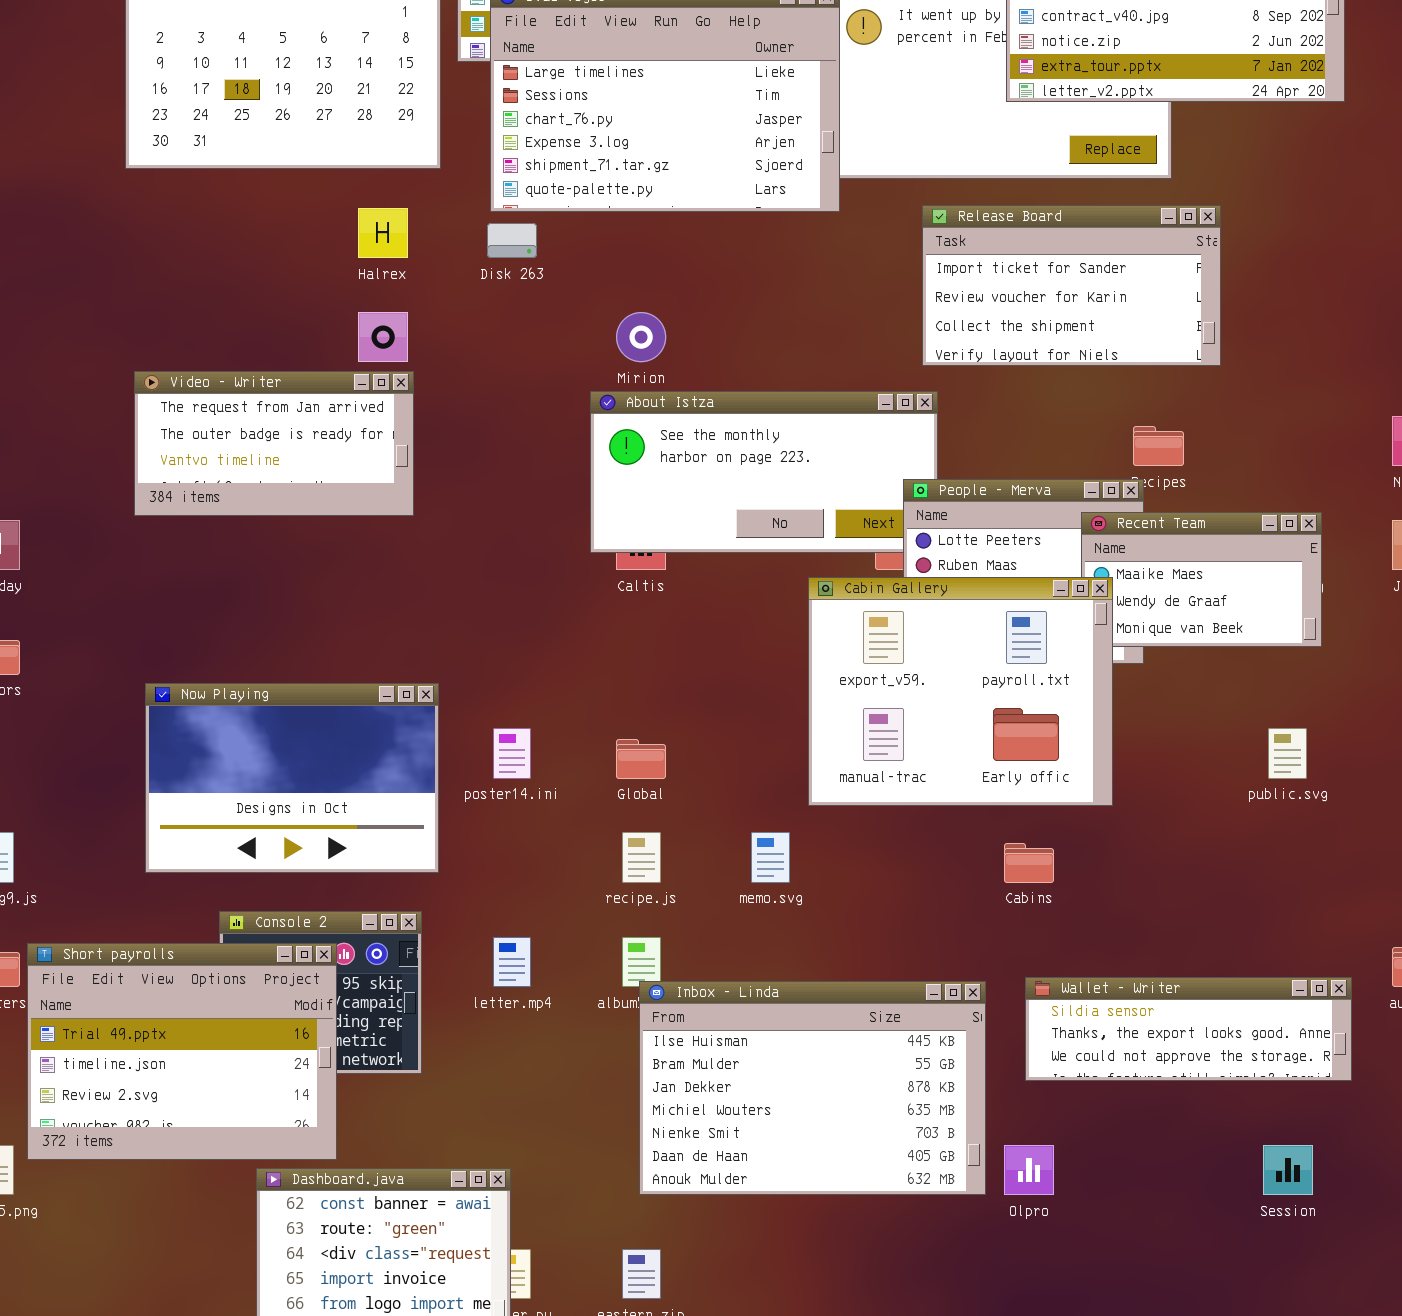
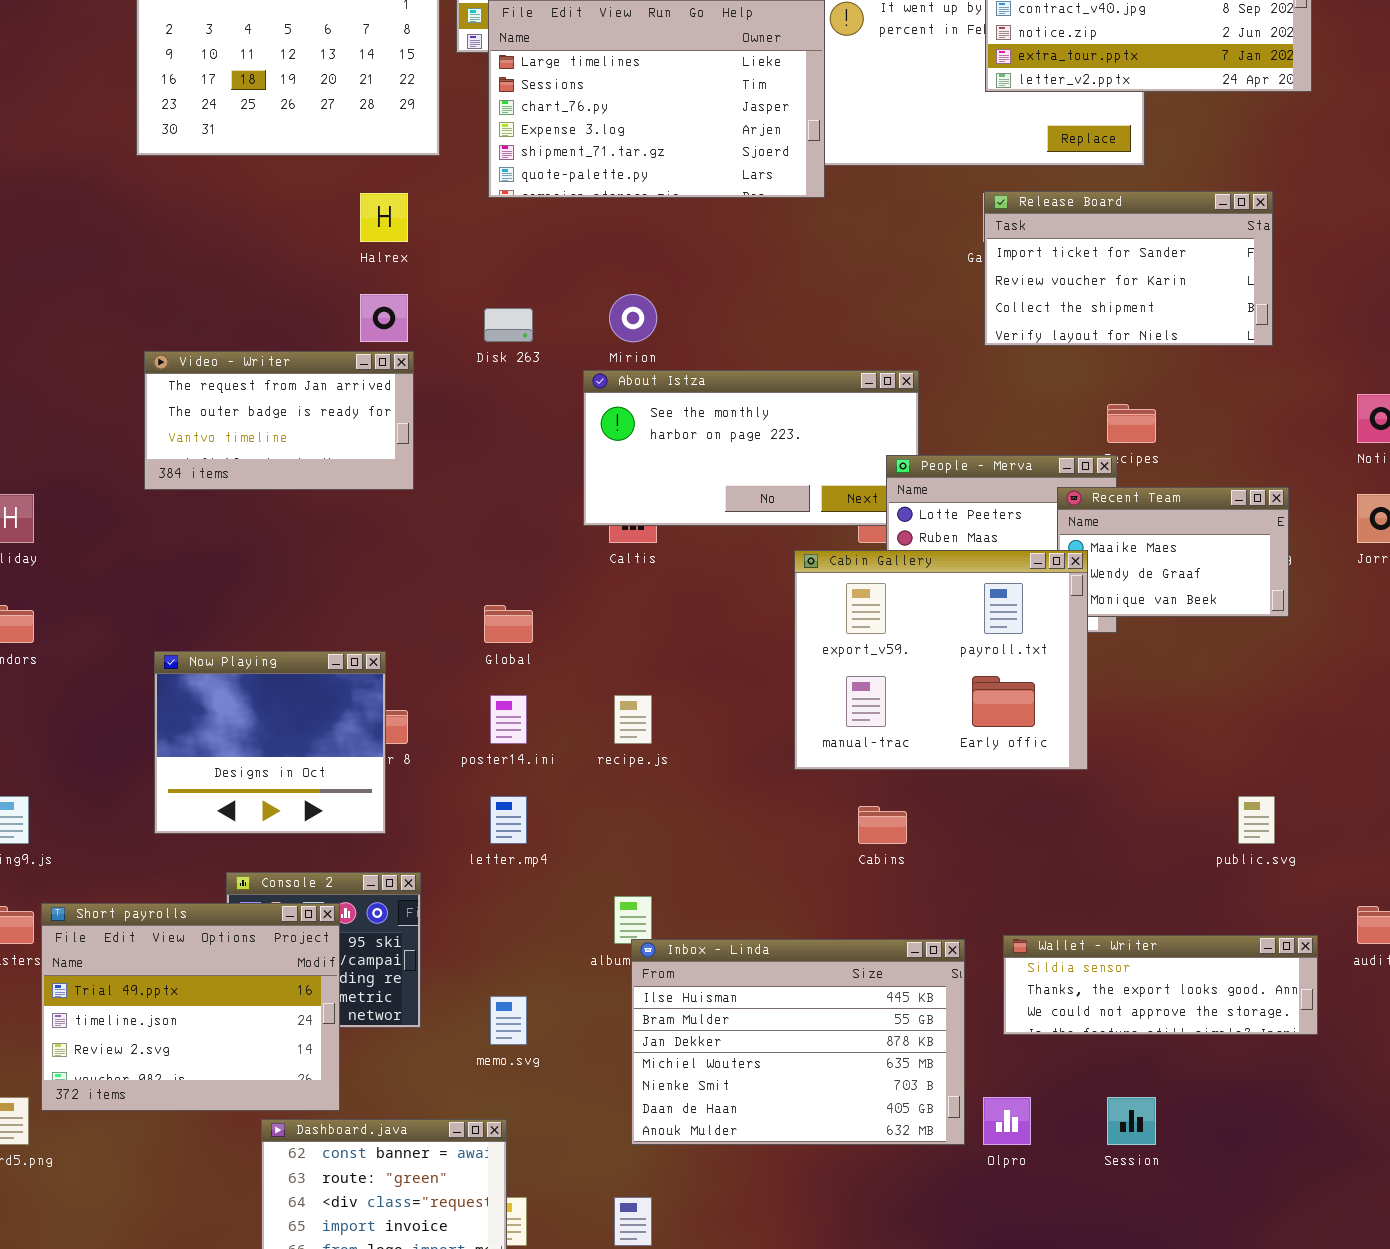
Release Board: [922,205,1221,366] -> [984,191,1273,346], moved
Disk 263: [487,223,537,258] -> [484,308,533,342], moved
Now Playing: [145,683,439,873] -> [154,651,386,834], resized
public.svg: [1268,728,1307,779] -> [1238,796,1275,844], moved
Global: [616,739,666,779] -> [484,605,533,643], moved
recipe.js: [622,832,661,883] -> [614,695,652,744], moved
memo.svg: [751,832,790,883] -> [490,996,527,1045], moved
Cabins: [1004,843,1054,883] -> [858,806,907,844], moved
letter.mp4: [493,937,531,987] -> [490,796,527,844], moved
Session: [1263,1145,1313,1195] -> [1107,1097,1156,1145], moved

